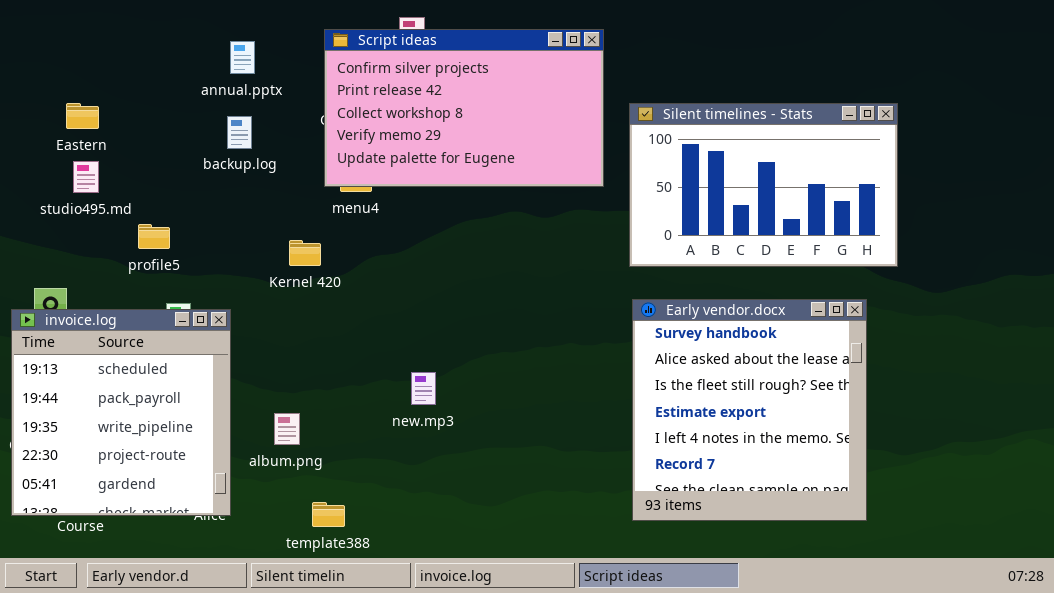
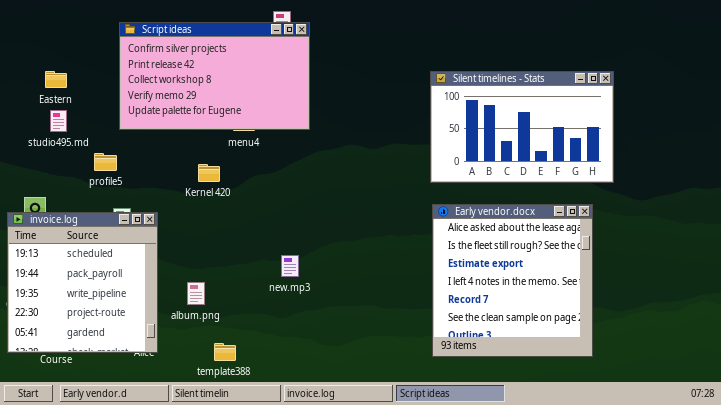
Script ideas: [324,29,604,187] -> [119,22,310,130], moved
Early vendor.docx: [632,299,867,521] -> [432,204,593,357], scrolled down 1 row

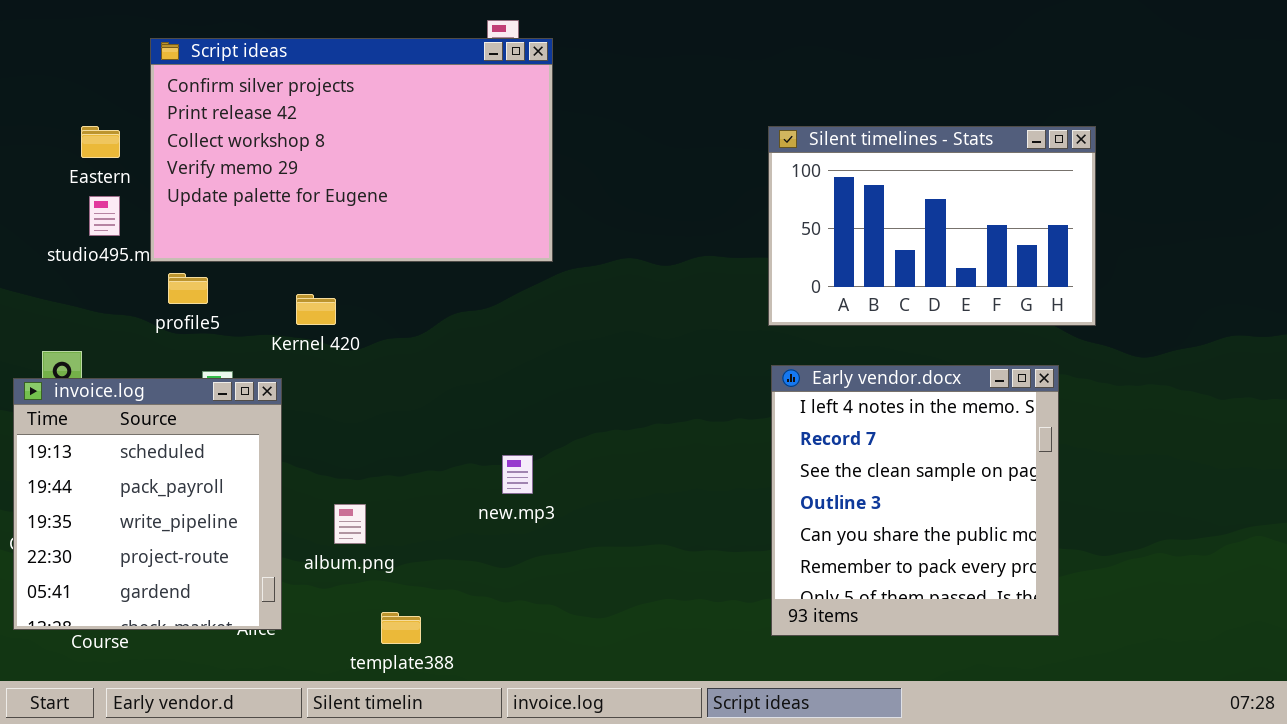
Script ideas: [119,22,310,130] -> [150,38,553,262], resized
Kernel 420: [198,164,220,182] -> [296,294,336,325], moved
Early vendor.docx: [432,204,593,357] -> [771,365,1059,636], scrolled down 3 rows

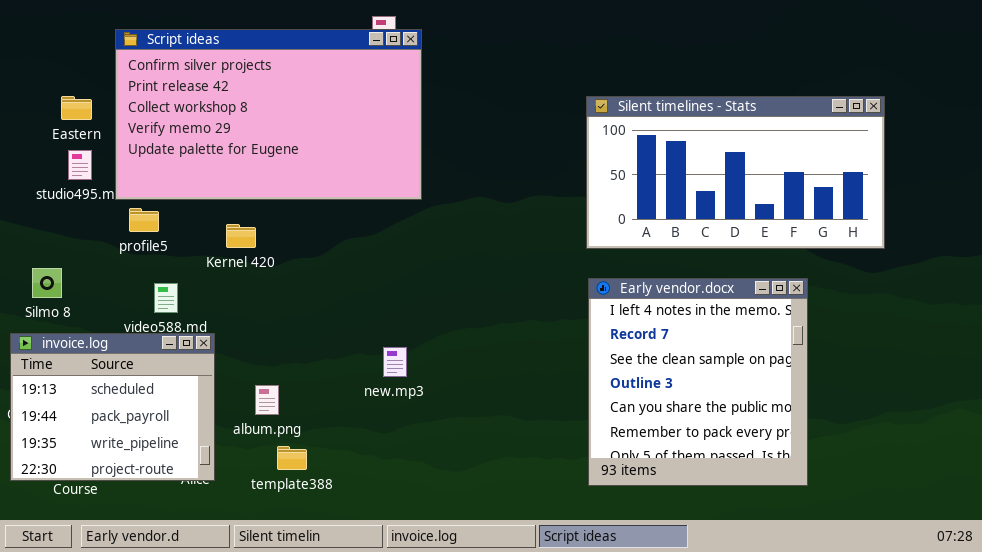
Silent timelines - Stats: [768,126,1096,326] -> [586,96,885,249], resized
invoice.log: [13,378,282,630] -> [10,333,215,481], resized
template388: [381,612,421,644] -> [277,446,307,470], moved

